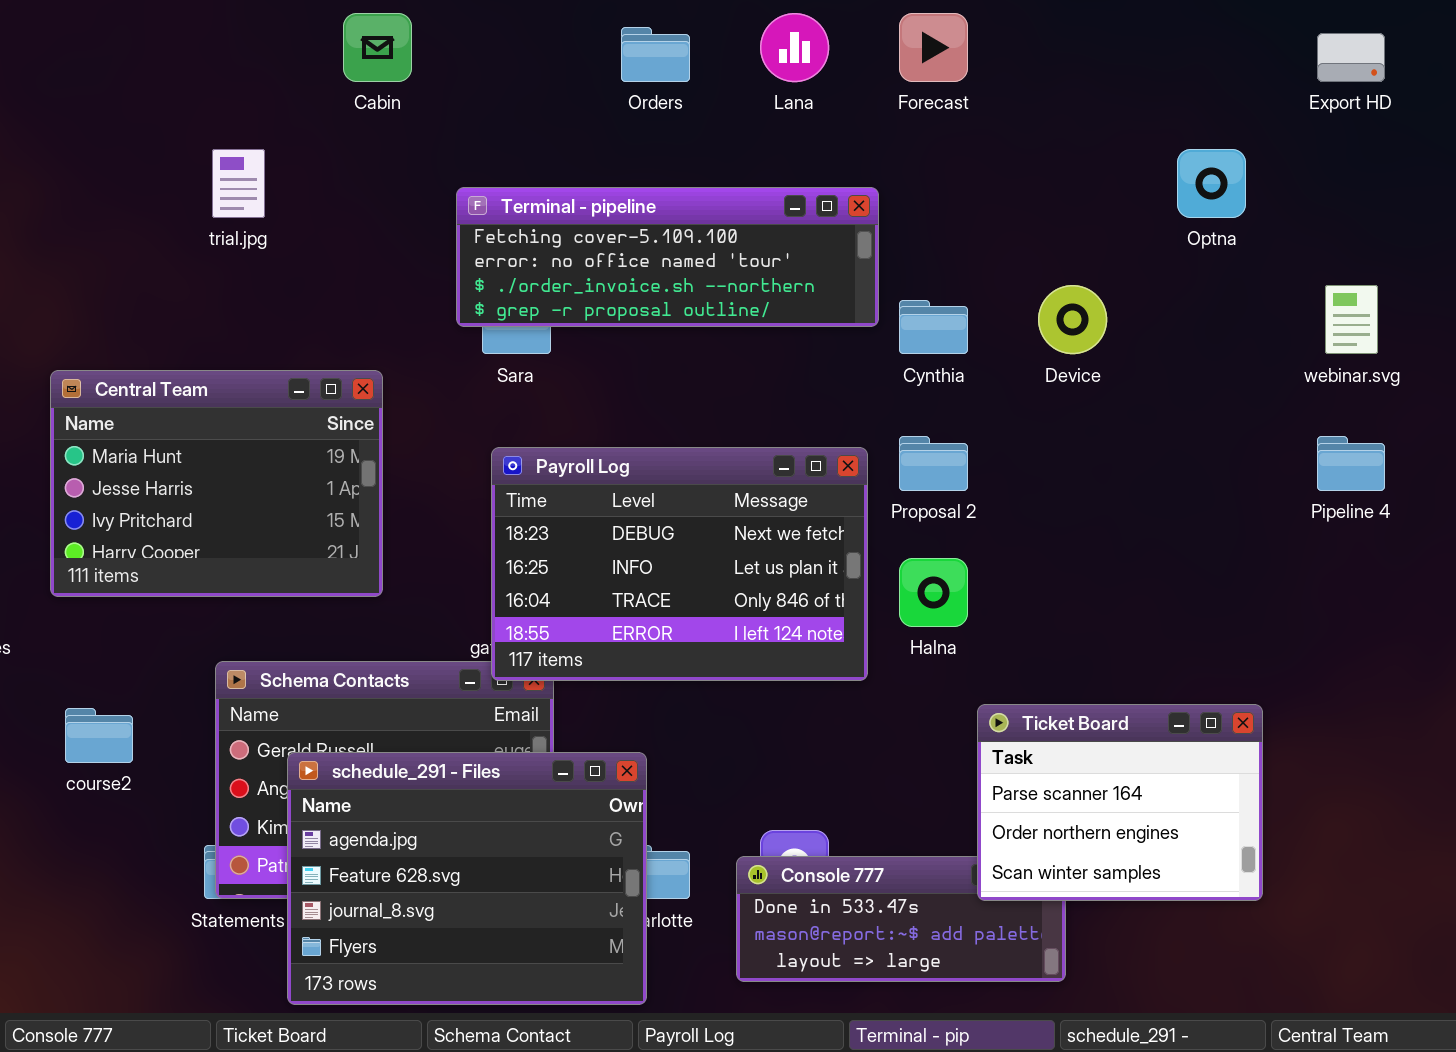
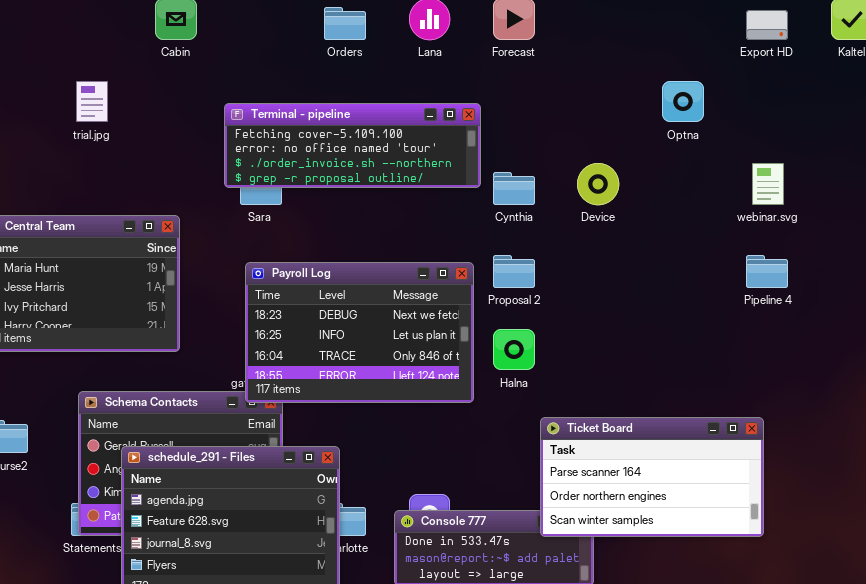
Ticket Board: [977,704,1263,901] -> [540,417,764,537], resized

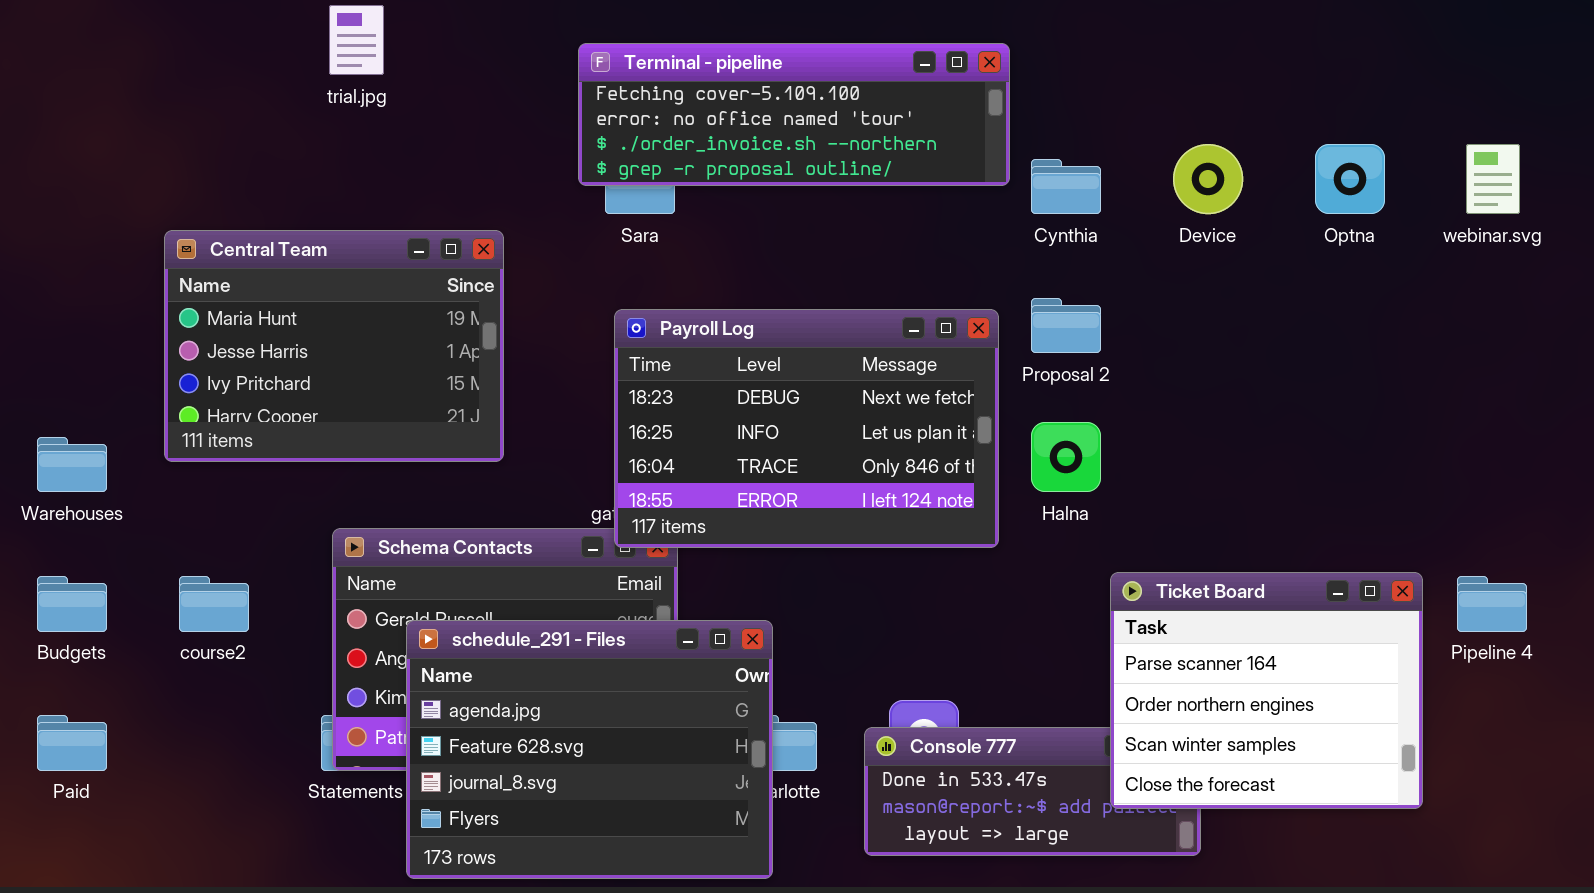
Optna: [662,81,704,122] -> [1315,144,1385,214], moved
Pipeline 4: [746,255,788,288] -> [1457,576,1527,632], moved
Ticket Board: [540,417,764,537] -> [1110,572,1423,809], resized

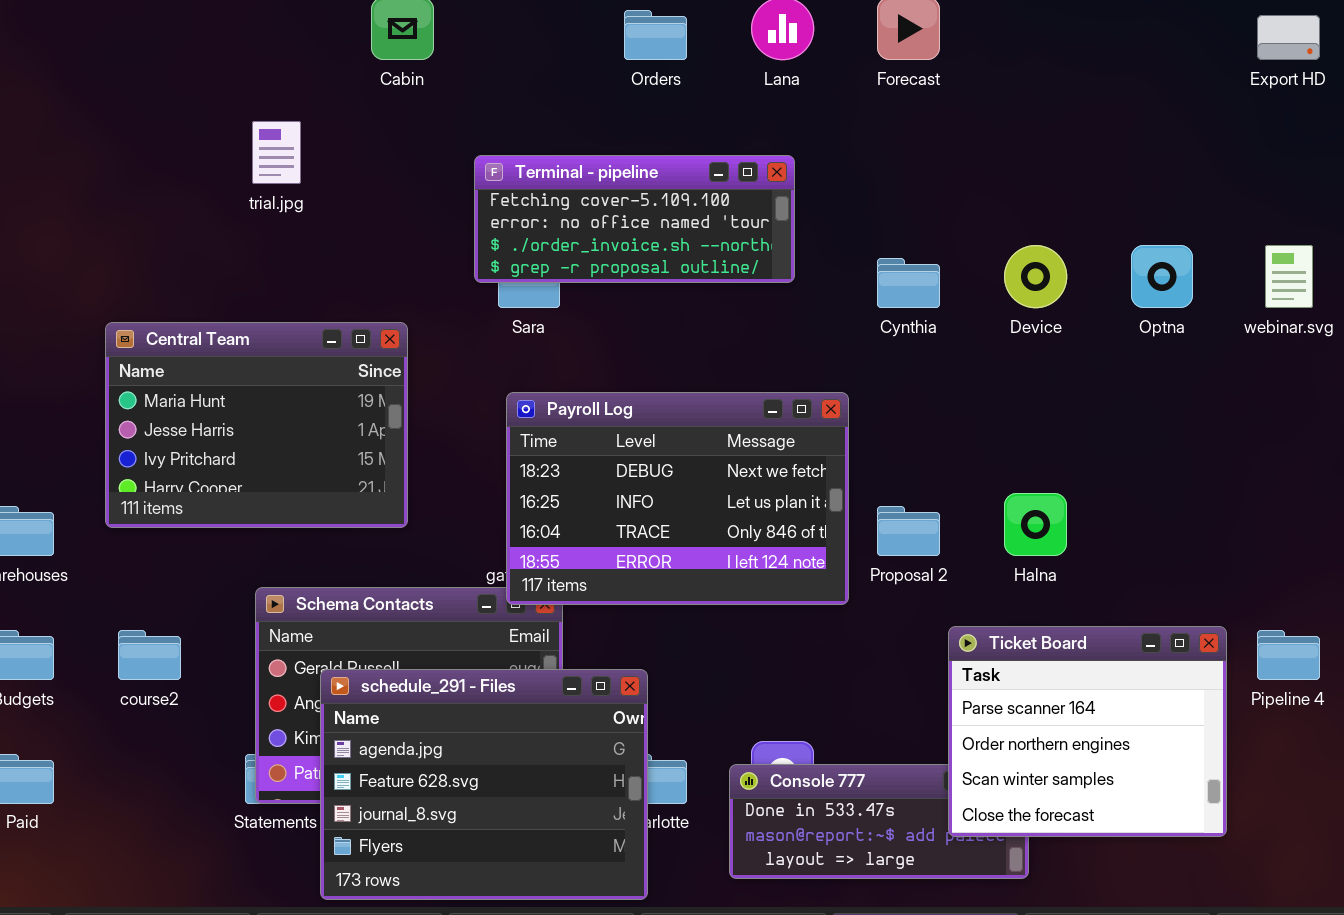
Terminal - pipeline: [578,43,1010,186] -> [474,155,795,283], resized
Proposal 2: [1031,298,1101,353] -> [877,506,940,556], moved
Halna: [1031,422,1101,492] -> [1004,493,1067,556], moved

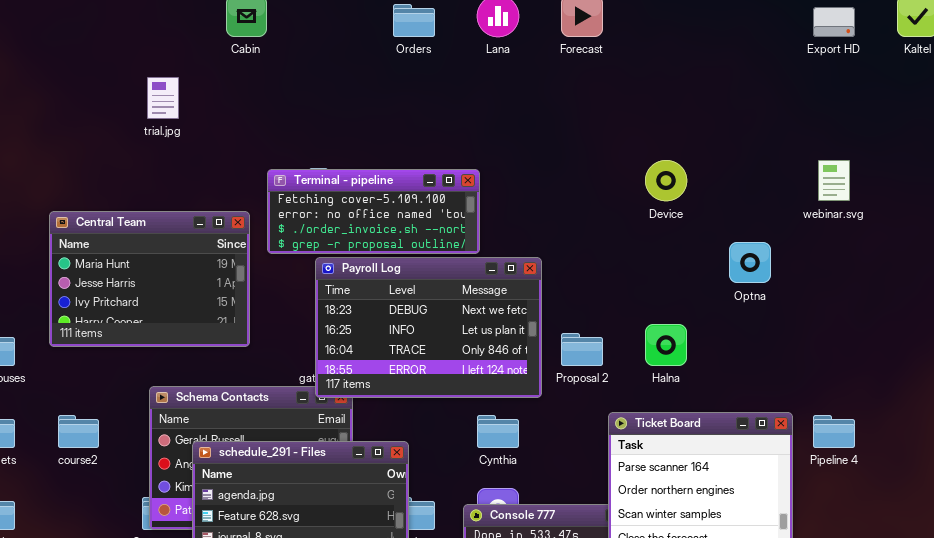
Terminal - pipeline: [474,155,795,283] -> [267,169,480,254], moved
Optna: [1131,245,1193,308] -> [729,242,771,283], moved
Cynthia: [877,258,940,308] -> [477,415,519,448], moved

